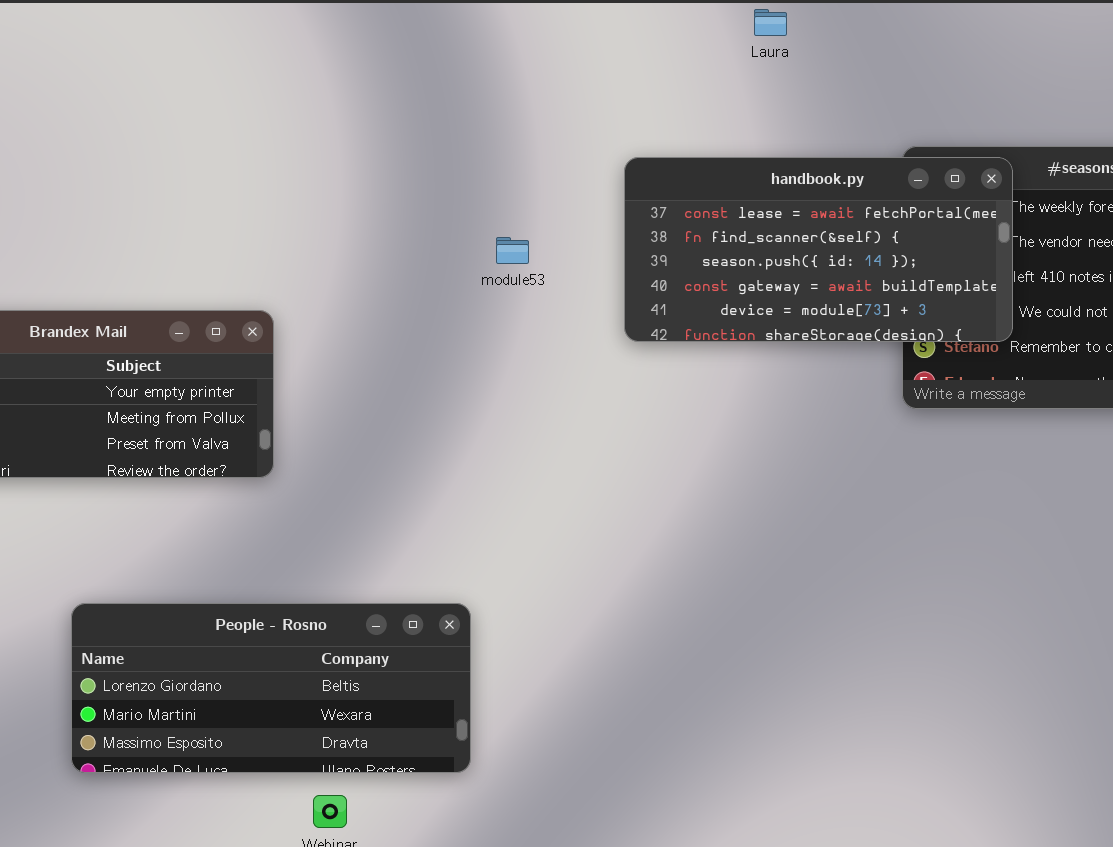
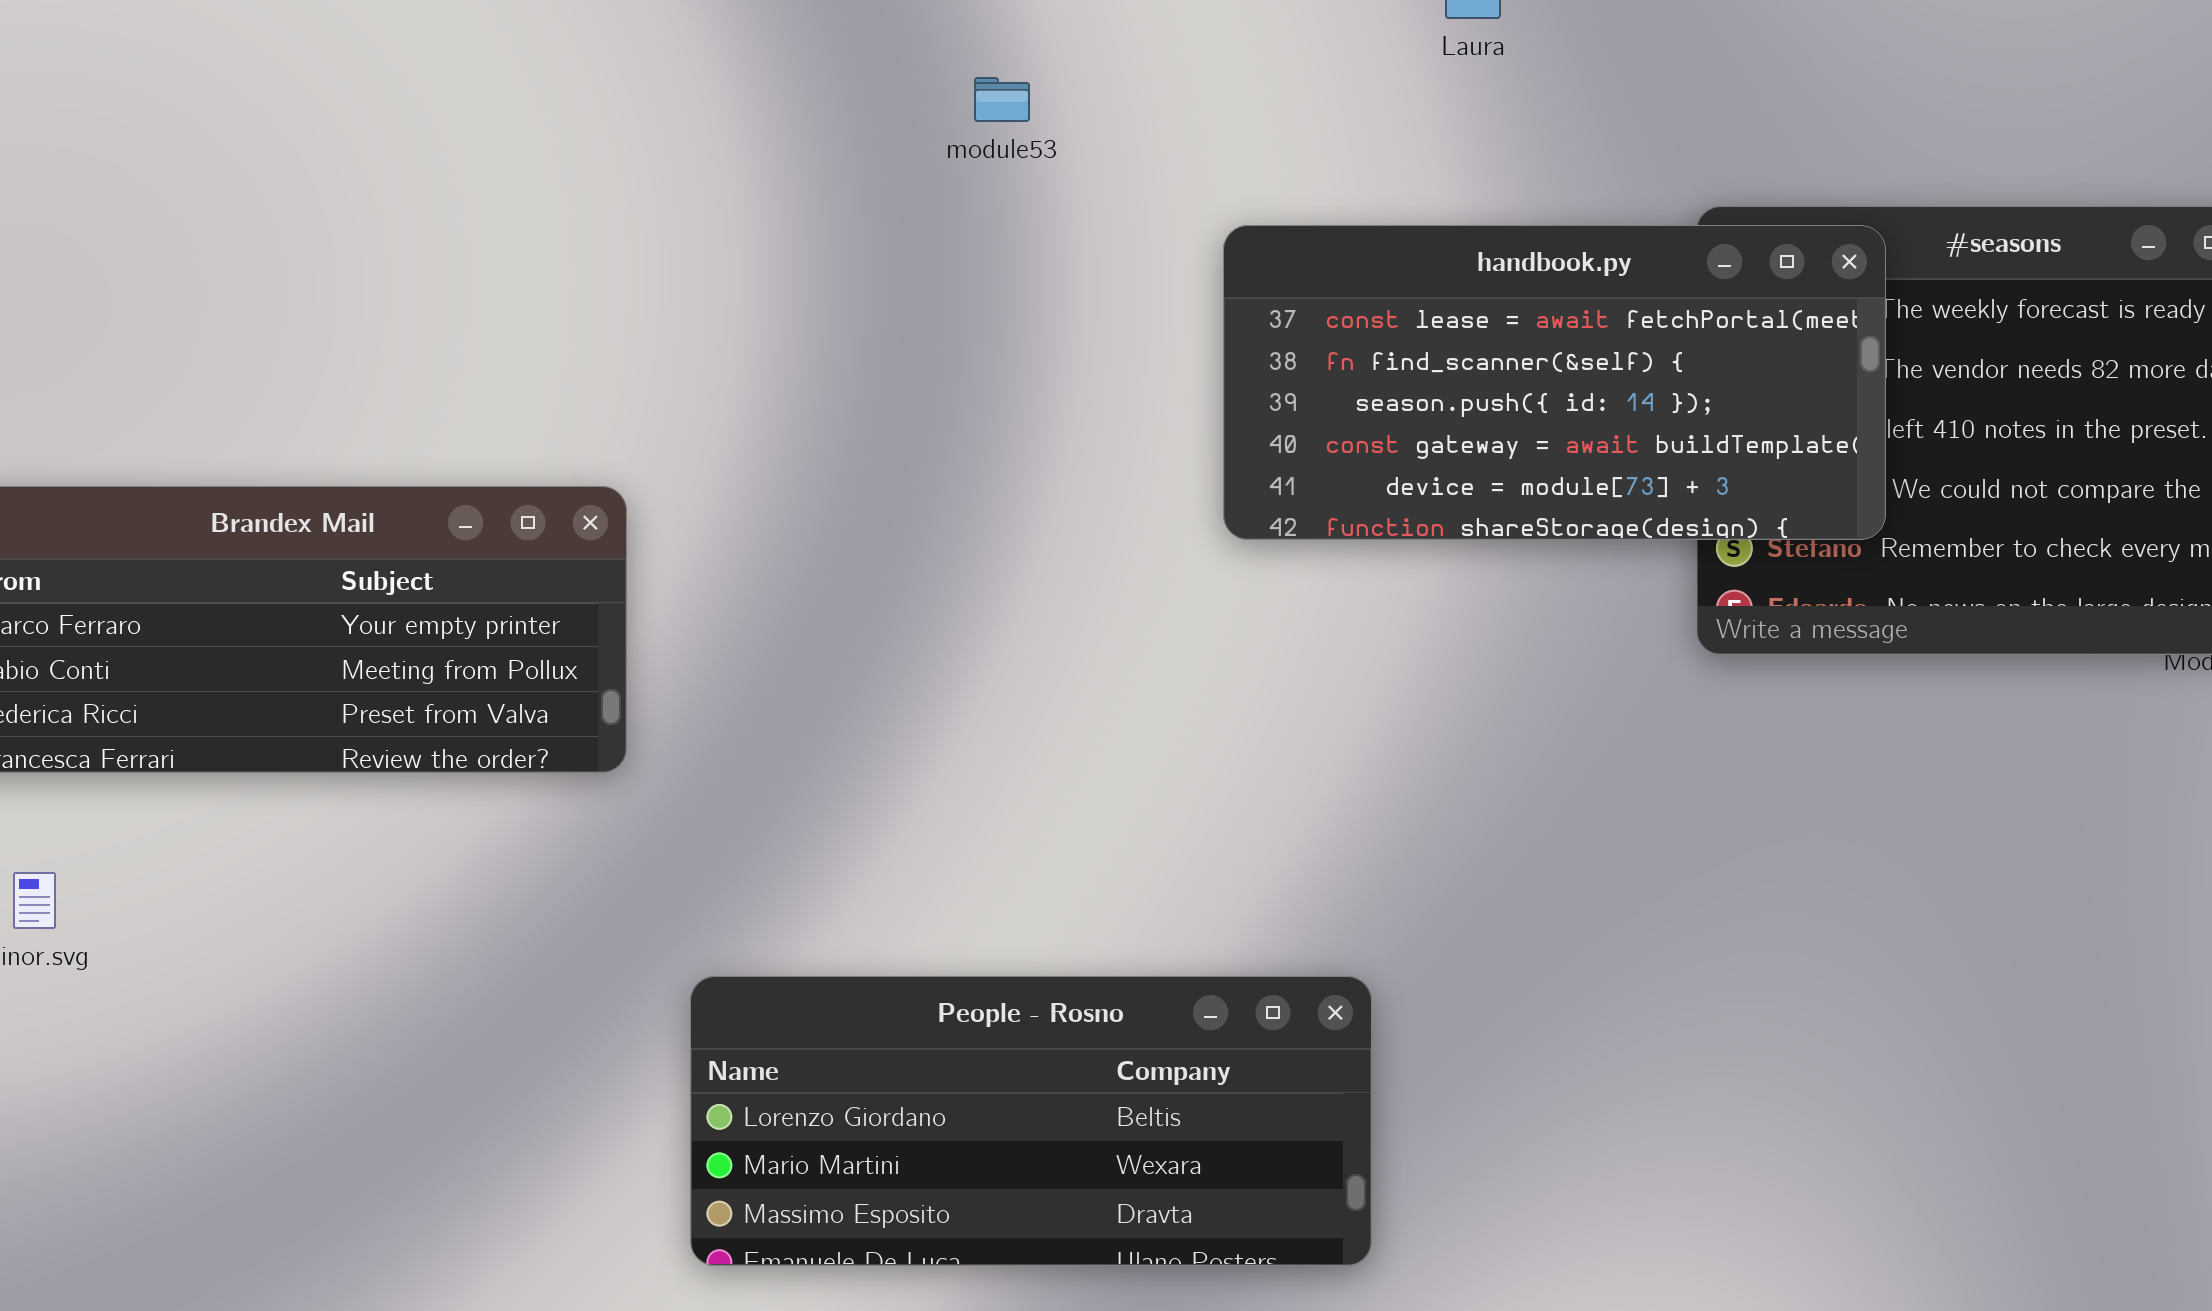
module53: [496,237,529,264] -> [974,77,1030,122], moved
People - Rosno: [71,603,471,773] -> [690,976,1372,1266], moved

